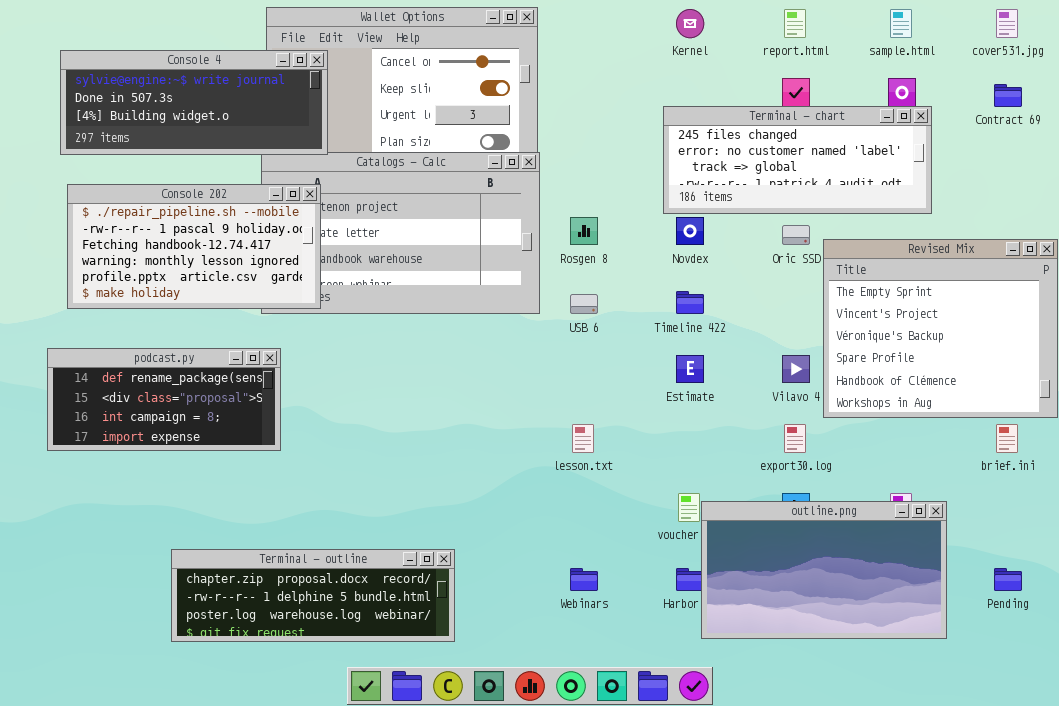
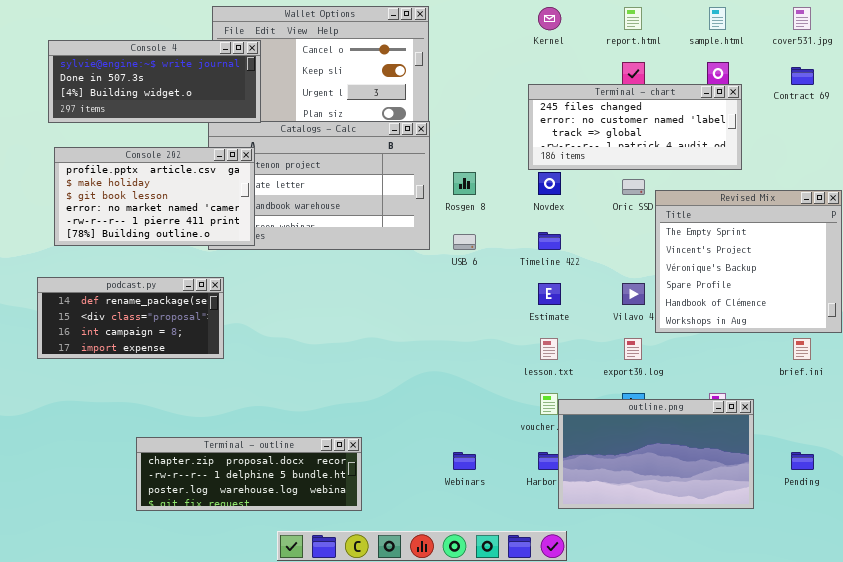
Console 202: [67,184,321,309] -> [54,147,255,246], scrolled down 4 rows
lesson.txt: [572,424,594,453] -> [540,338,558,360], moved

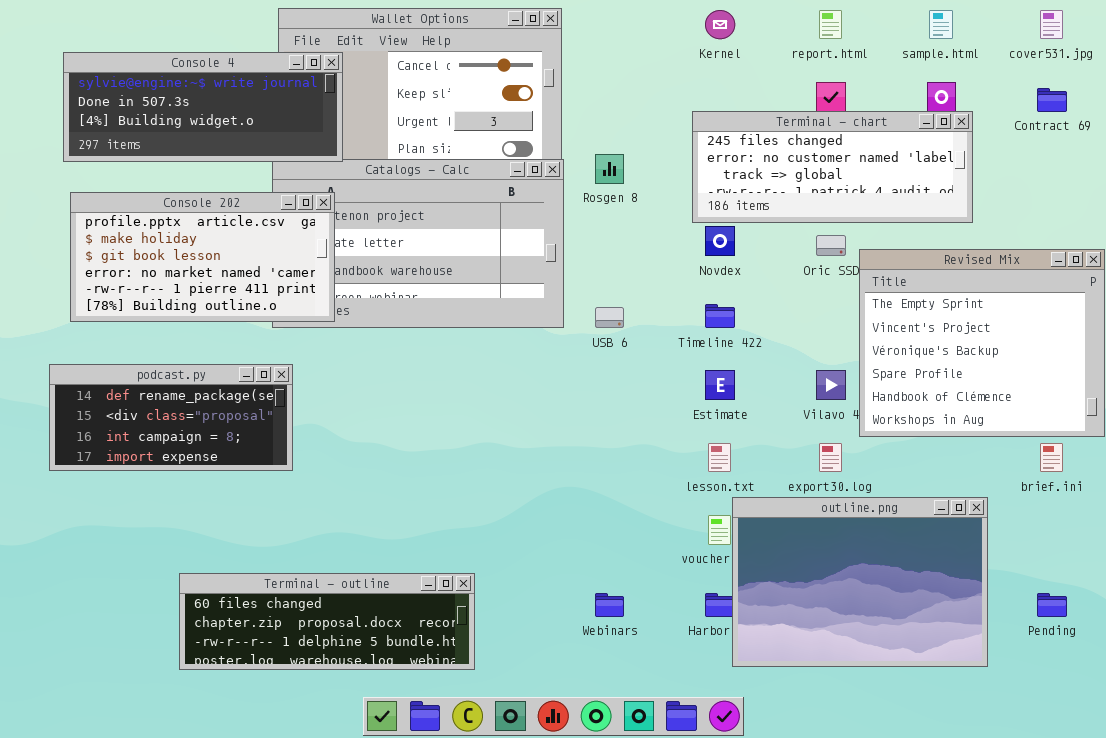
Rosgen 8: [453,172,476,195] -> [595,154,624,184], moved
outline.png: [558,399,754,509] -> [732,497,988,667], resized
Terminal - outline: [136,437,362,511] -> [179,573,475,670], scrolled up 1 row

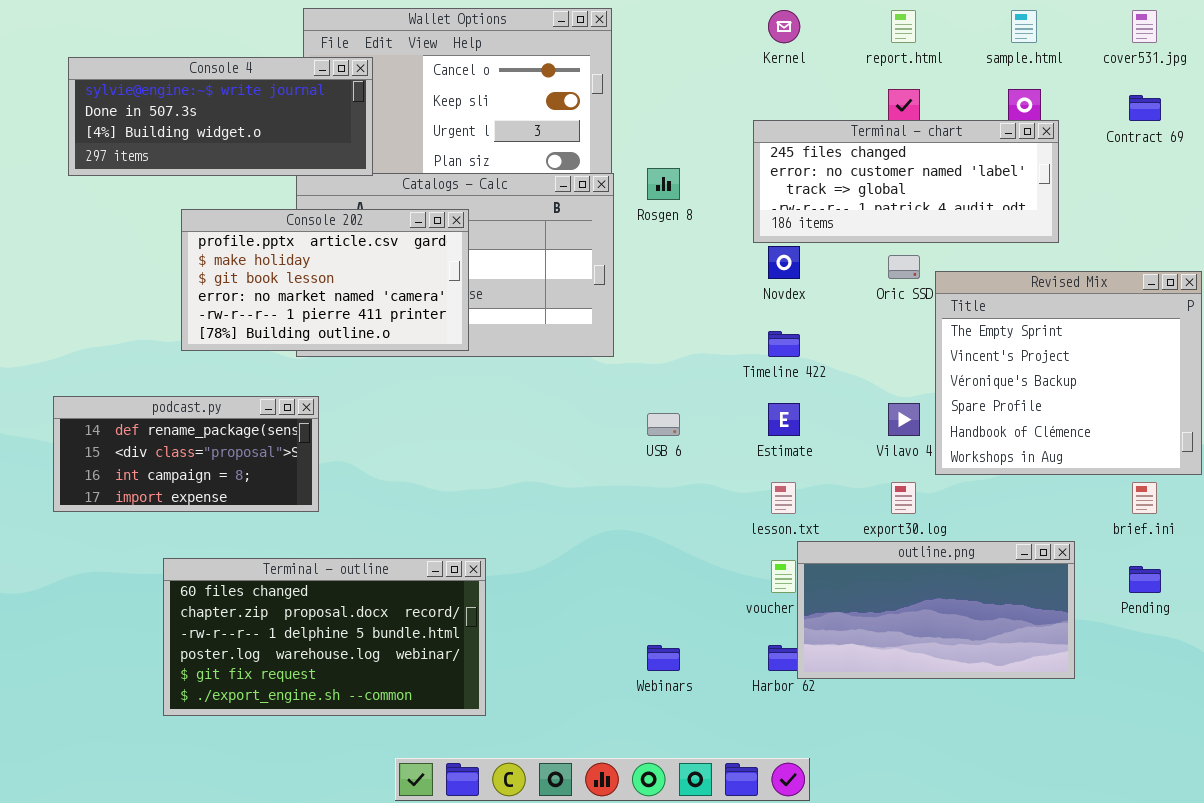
Console 202: [70,192,335,322] -> [181,209,469,351], moved
USB 6: [595,307,624,328] -> [647,413,680,436], moved
outline.png: [732,497,988,667] -> [797,541,1075,679], resized
Terminal - outline: [179,573,475,670] -> [163,558,486,716], moved, resized
Pending: [1037,593,1067,617] -> [1129,566,1161,593], moved

